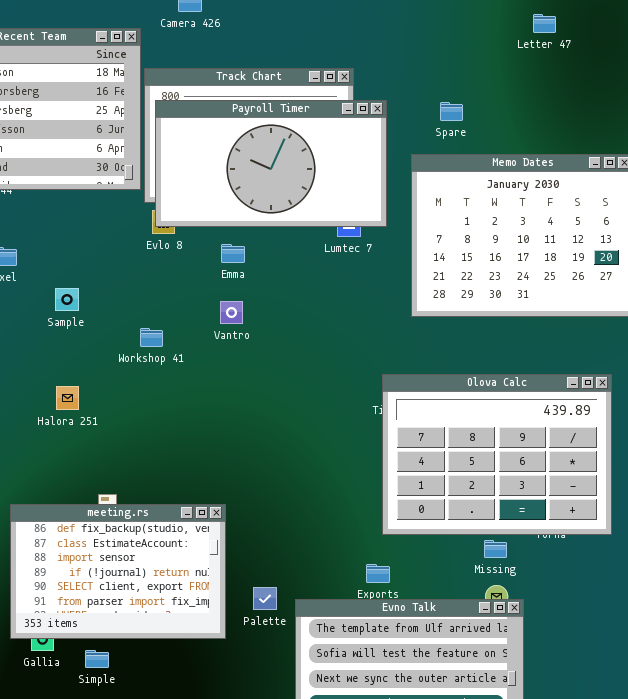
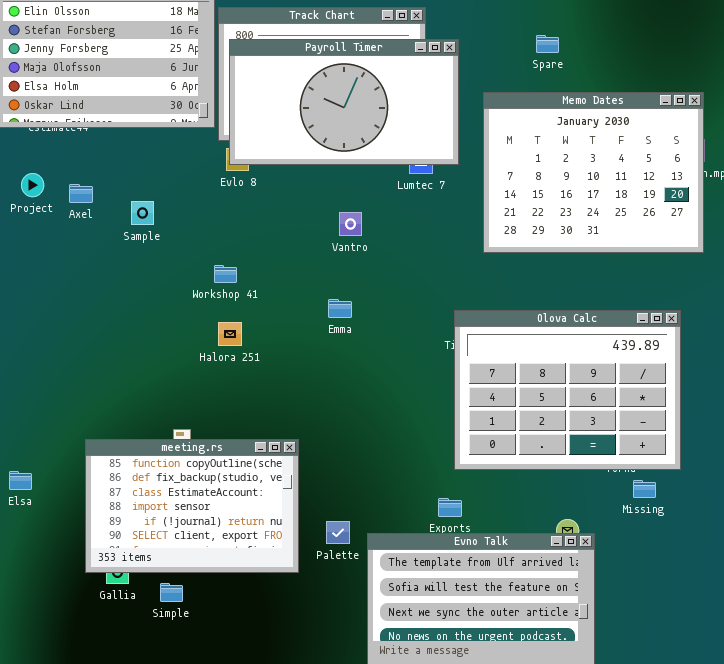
Spare: [440,102,463,121] -> [536,35,559,53], moved
Emma: [221,244,245,263] -> [328,299,352,318], moved
Sample: [55,288,79,311] -> [131,201,154,225], moved
Vantro: [220,301,243,324] -> [339,212,362,236], moved
Halora 251: [56,386,79,410] -> [218,322,242,346], moved
meeting.rs: [10,504,226,639] -> [85,439,299,573], scrolled up 1 row
Missing: [484,540,507,558] -> [633,480,656,498], moved

